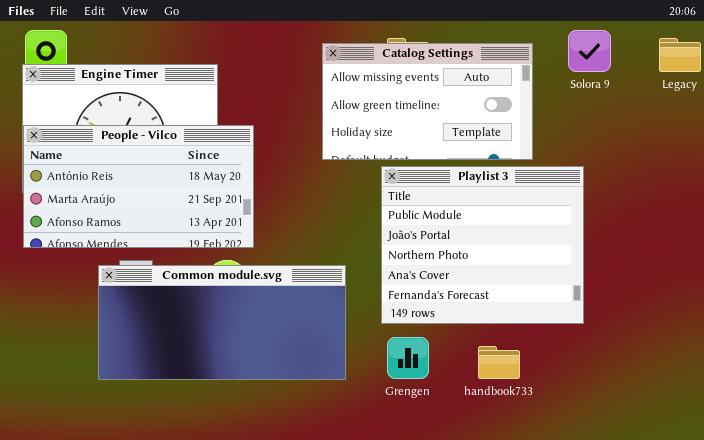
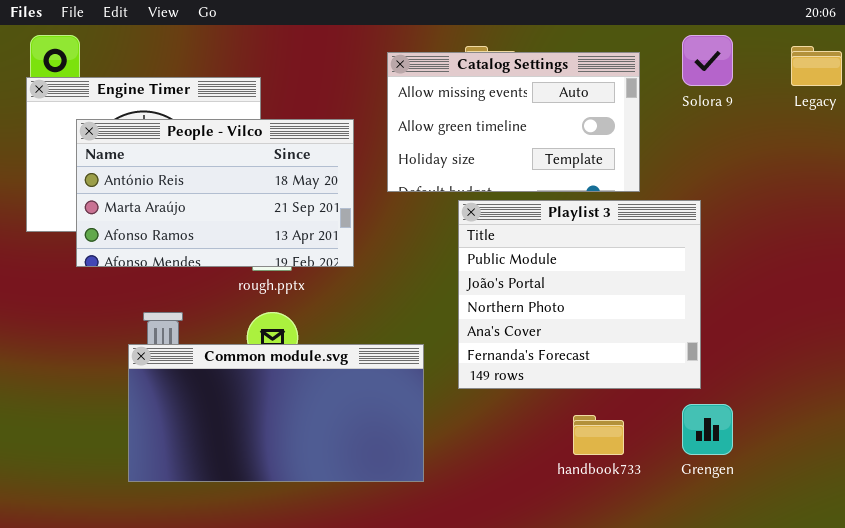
People - Vilco: [23,125,254,248] -> [76,119,354,267], moved
Common module.svg: [98,265,346,380] -> [128,344,424,482], moved
Grengen: [387,337,429,379] -> [682,404,733,455], moved

